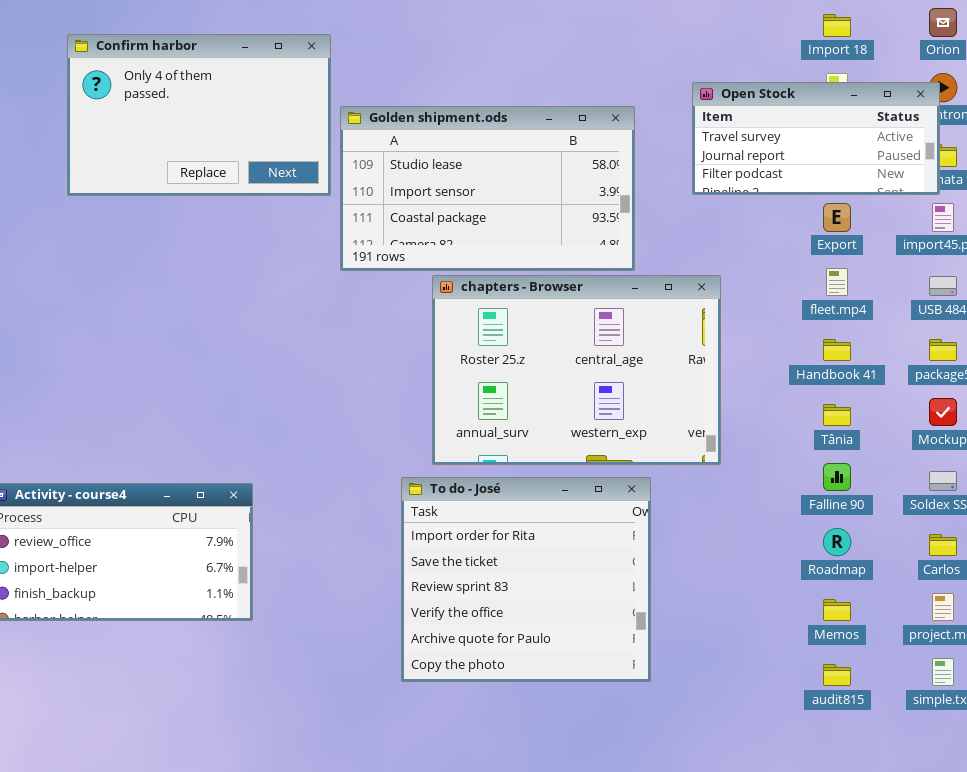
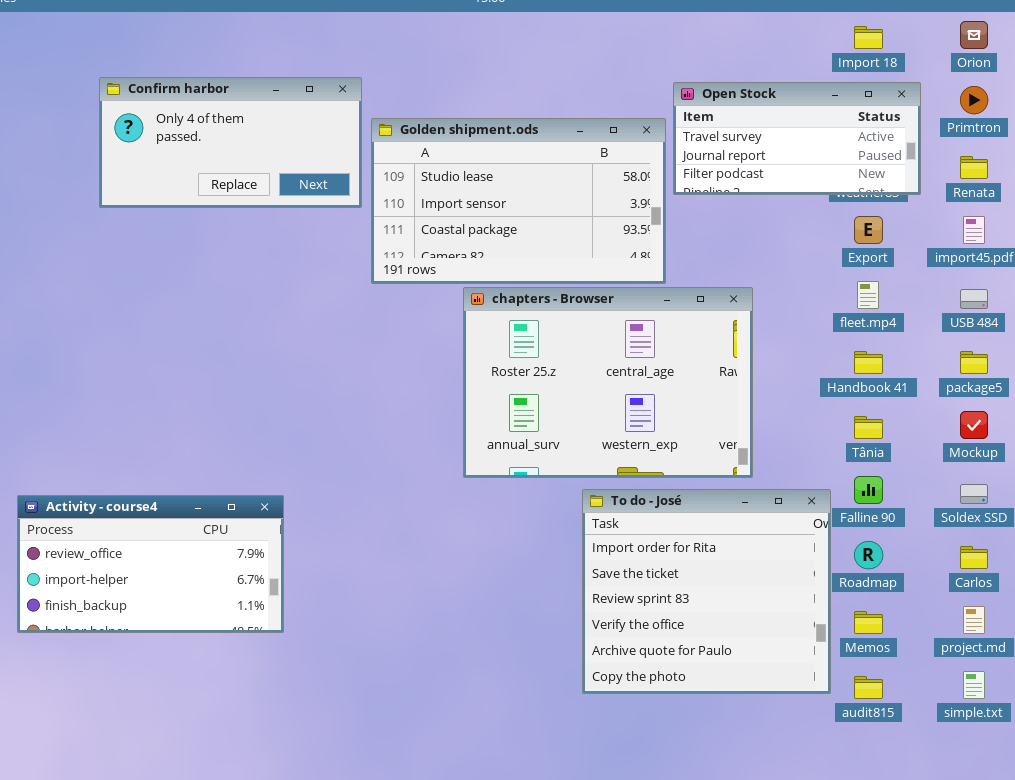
Confirm harbor: [67,34,331,196] -> [99,77,362,208], resized
Open Stock: [692,82,940,195] -> [673,82,921,195], moved
To do - José: [401,477,651,682] -> [582,489,831,694], moved

